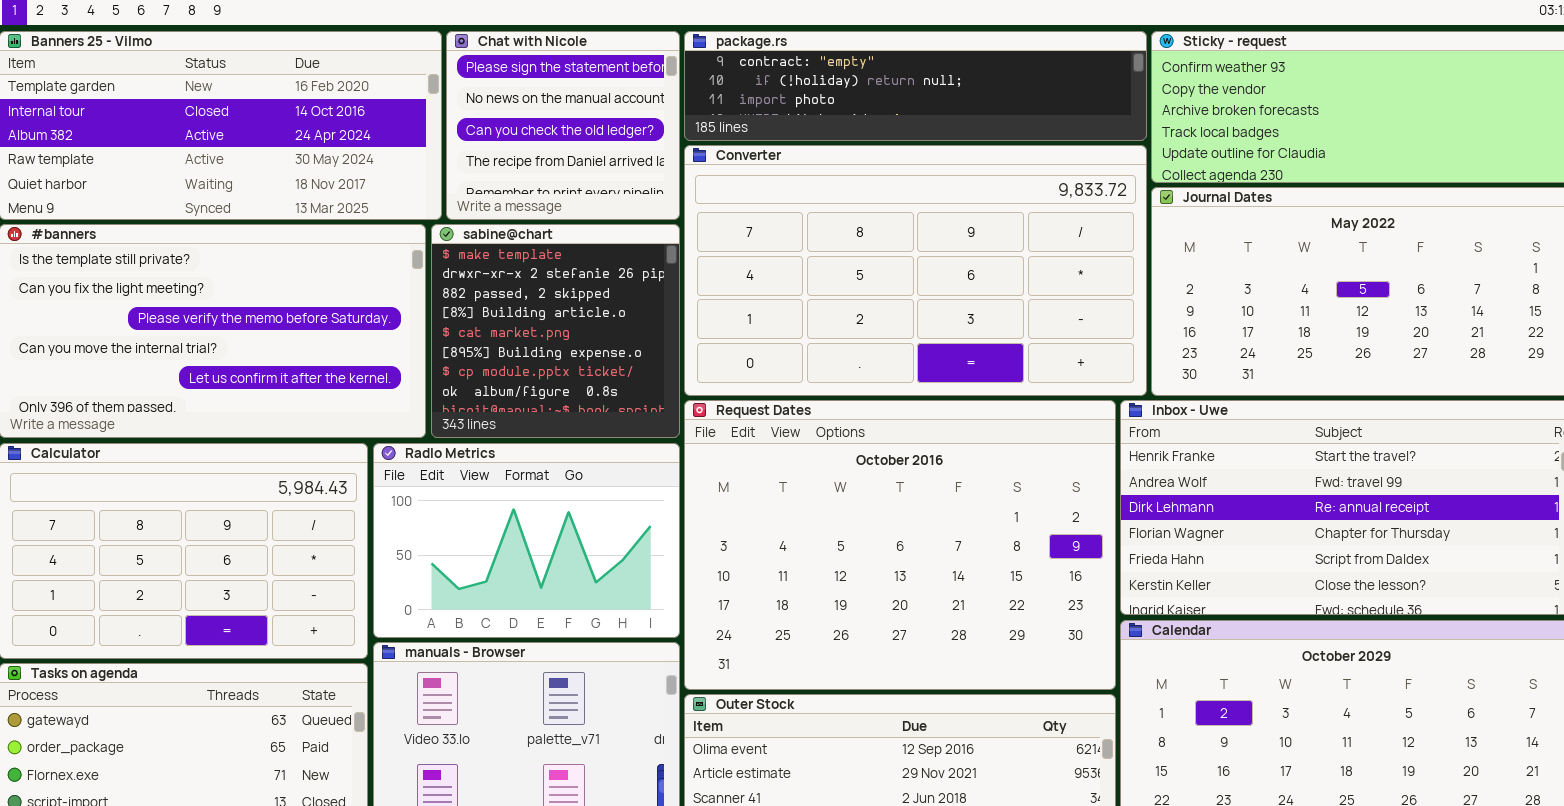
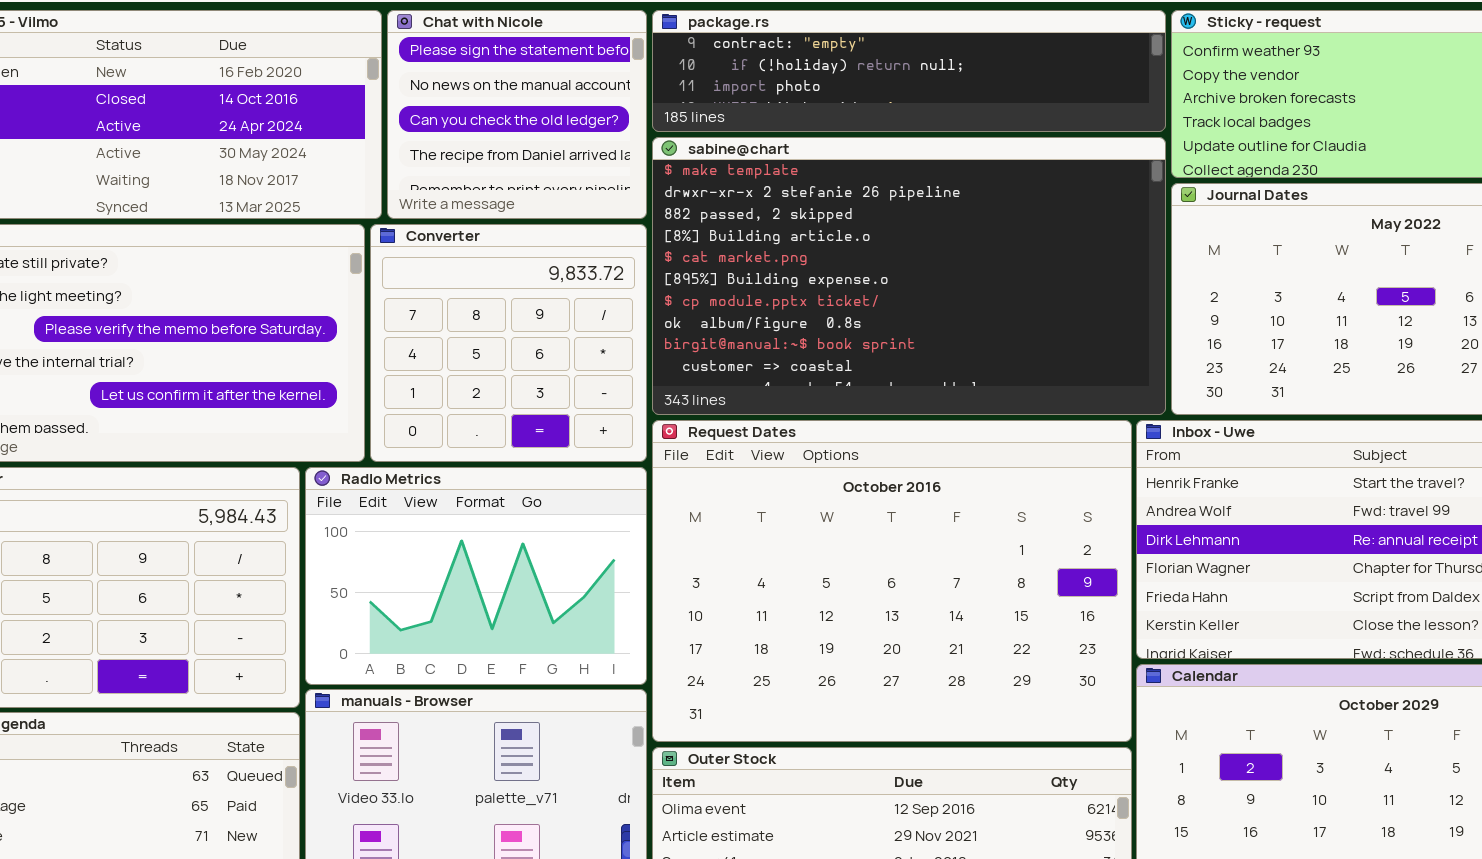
Converter: [684,145,1147,396] -> [370,224,647,462], moved, resized
sabine@chart: [431,224,680,438] -> [652,137,1166,415], moved, resized

